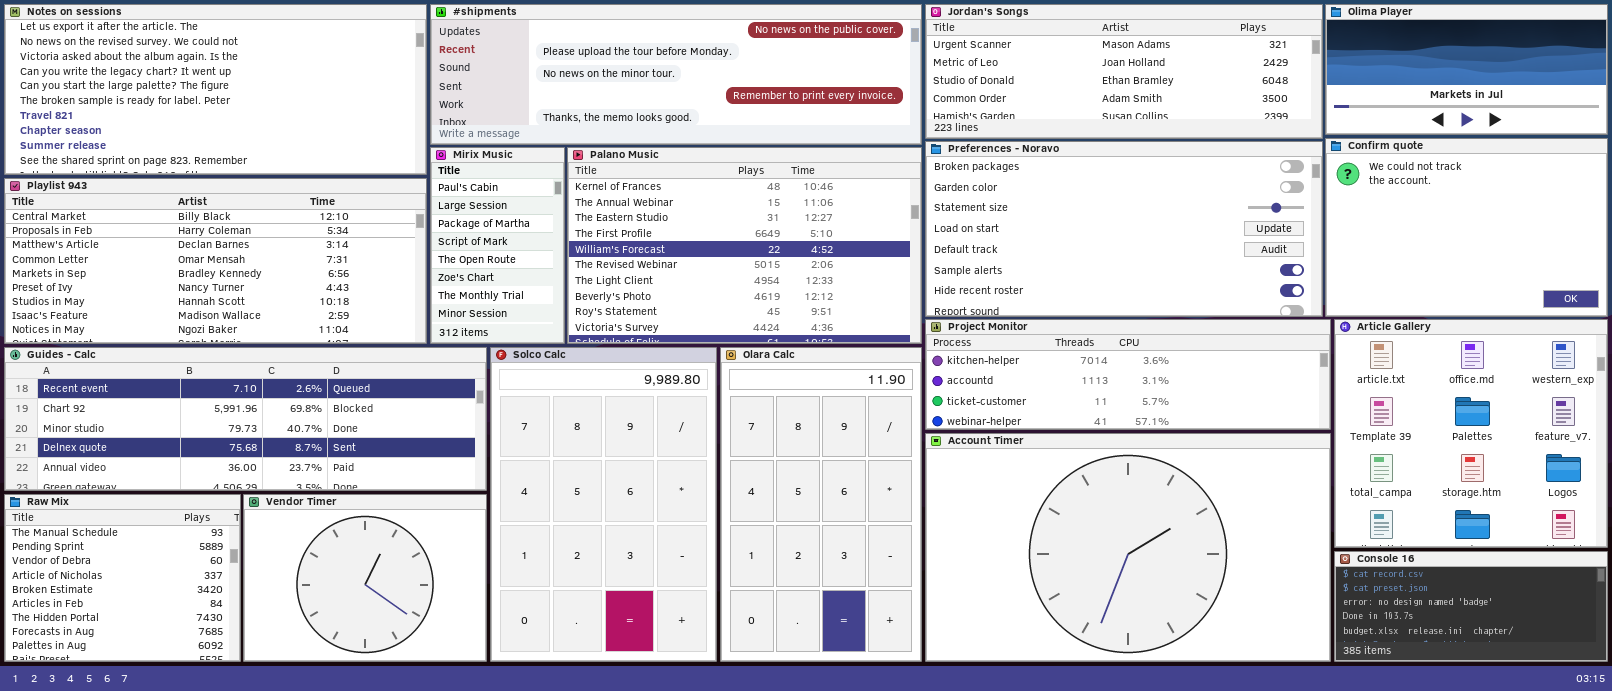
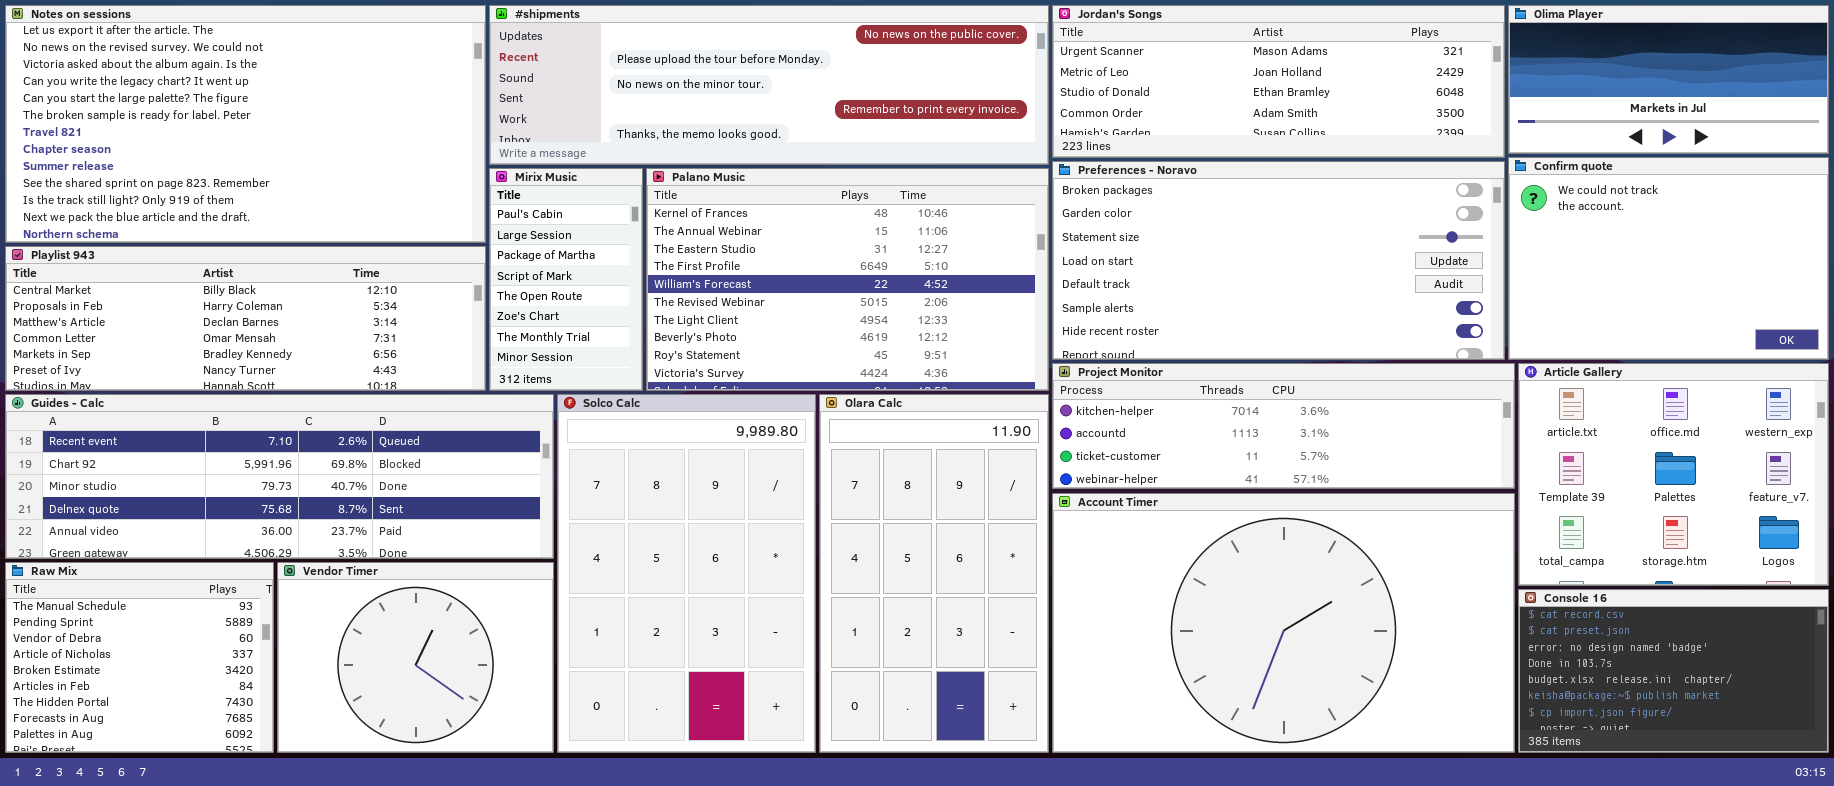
Notes on sessions: [4,4,427,175] -> [5,5,486,243], resized
Playlist 943: [4,178,427,344] -> [5,246,486,391], resized
Article Gallery: [1334,319,1608,548] -> [1518,363,1829,586], resized
Console 16: [1334,551,1608,662] -> [1518,589,1829,753], resized

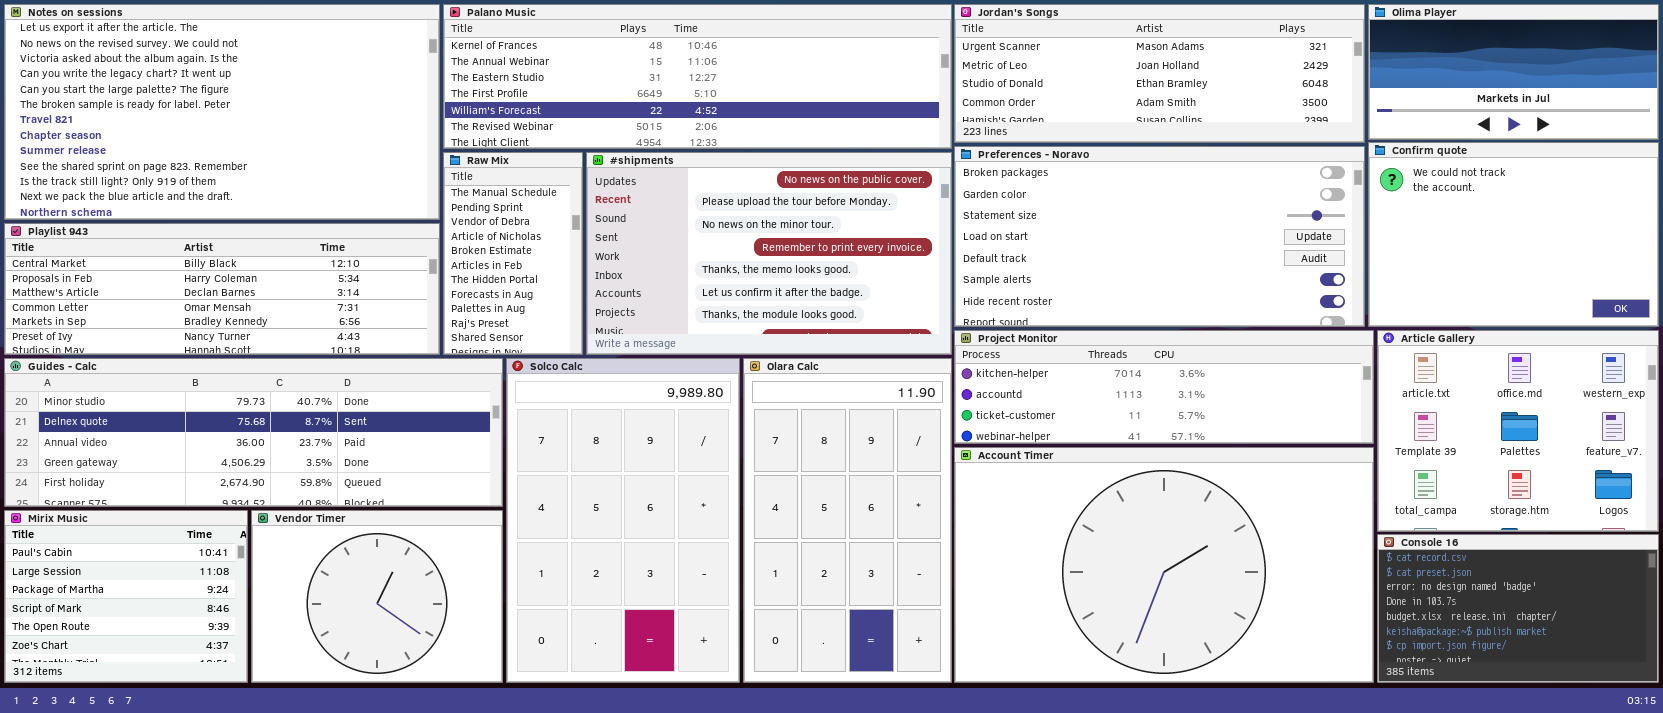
#shipments: [489,5,1049,165] -> [586,152,952,355], moved, resized
Mirix Music: [489,168,643,391] -> [4,510,248,683], moved, resized
Palano Music: [646,168,1049,391] -> [443,4,952,149], moved, resized
Guides - Calc: [5,394,554,559] -> [4,358,503,507], scrolled down 2 rows
Raw Mix: [5,562,274,753] -> [443,152,583,355], moved, resized

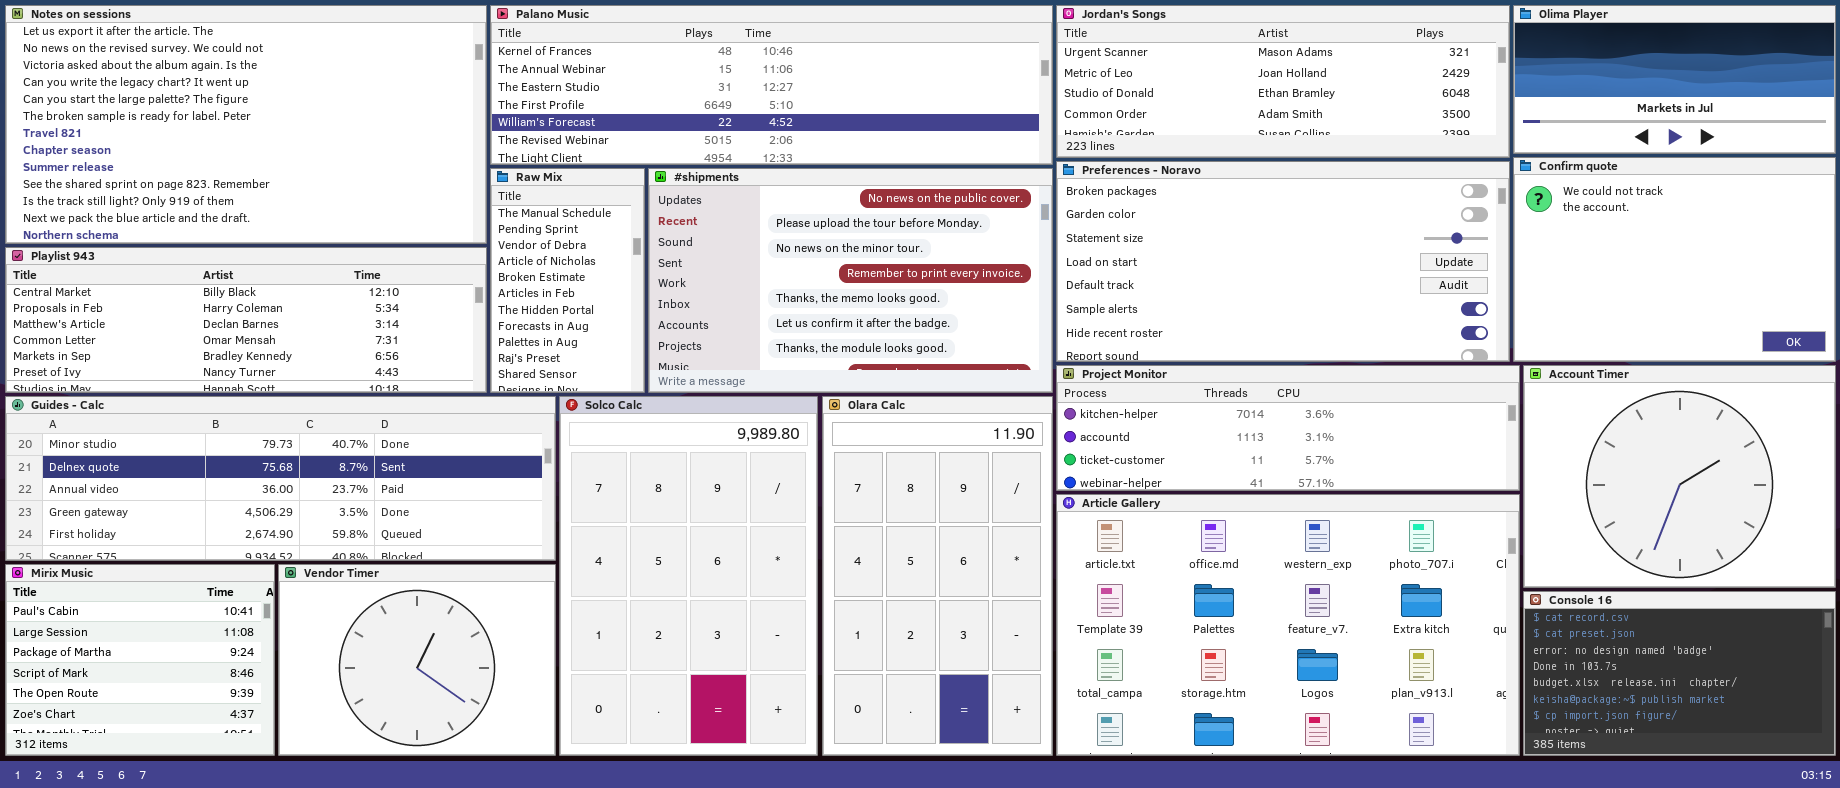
Article Gallery: [1377,330,1659,532] -> [1056,494,1520,756], moved, resized
Account Timer: [954,447,1374,683] -> [1523,365,1836,588], moved, resized

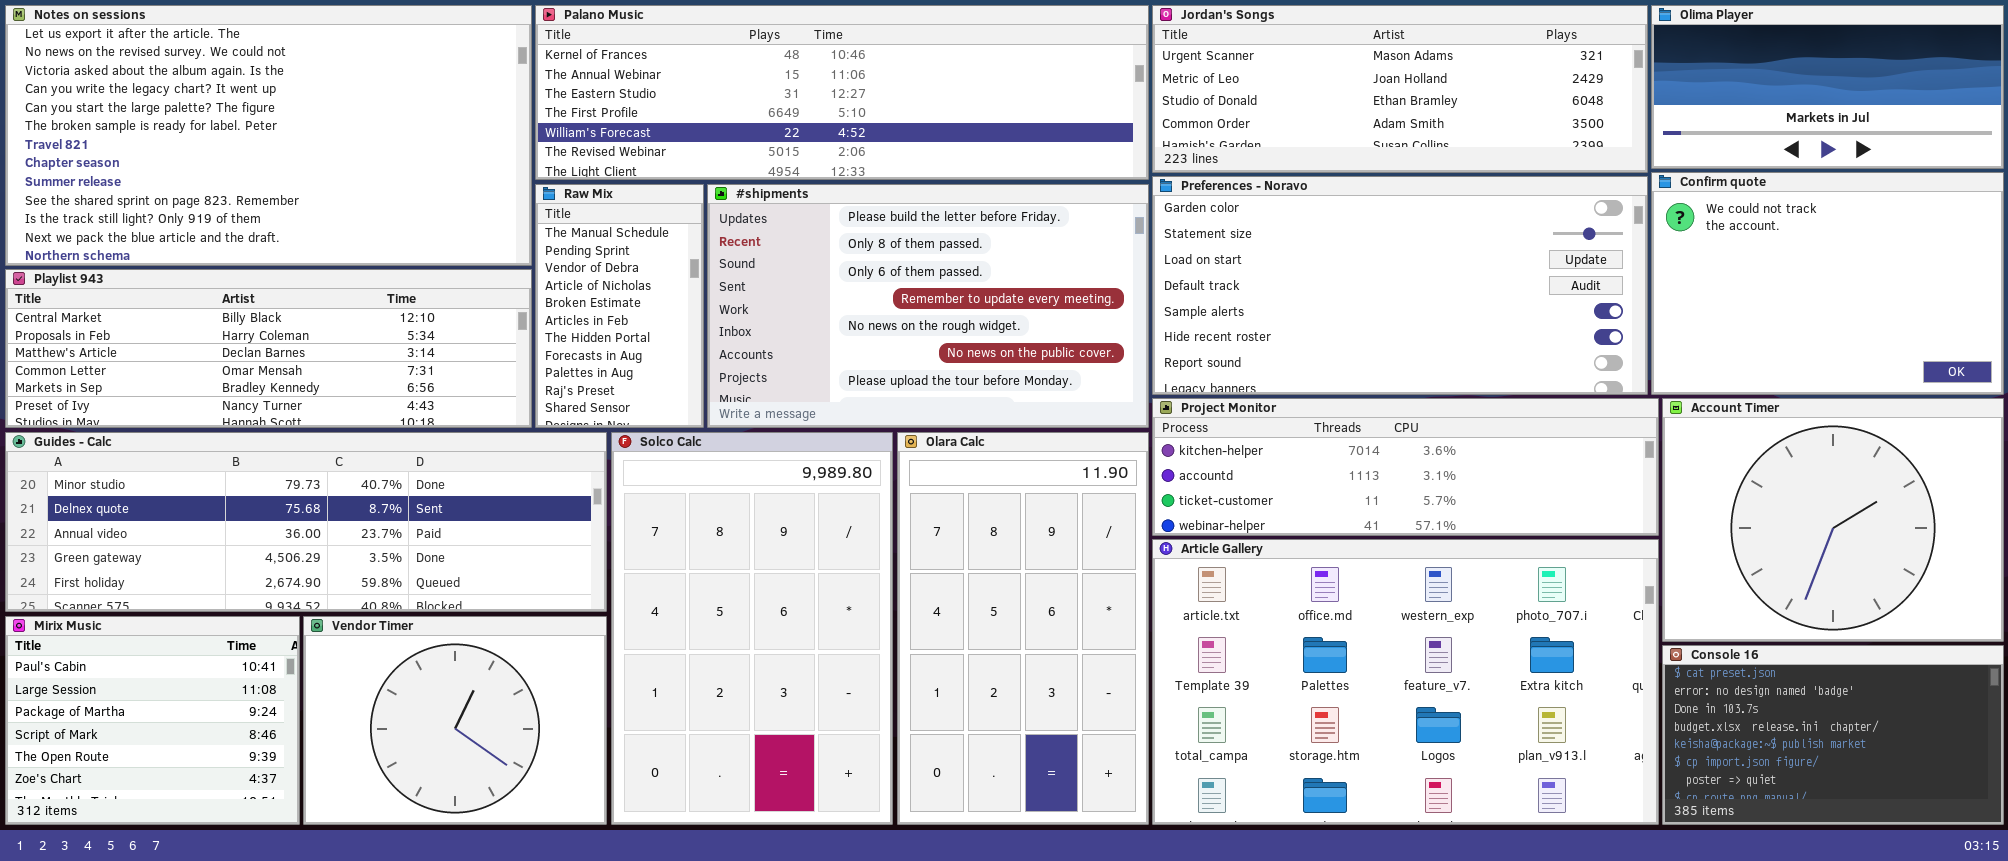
Preferences - Noravo: [1056,161,1510,362] -> [1152,176,1648,395], scrolled down 1 row
#shipments: [648,168,1053,393] -> [707,184,1149,428], scrolled up 5 rows
Console 16: [1523,591,1836,756] -> [1662,645,2004,825], scrolled down 1 row

